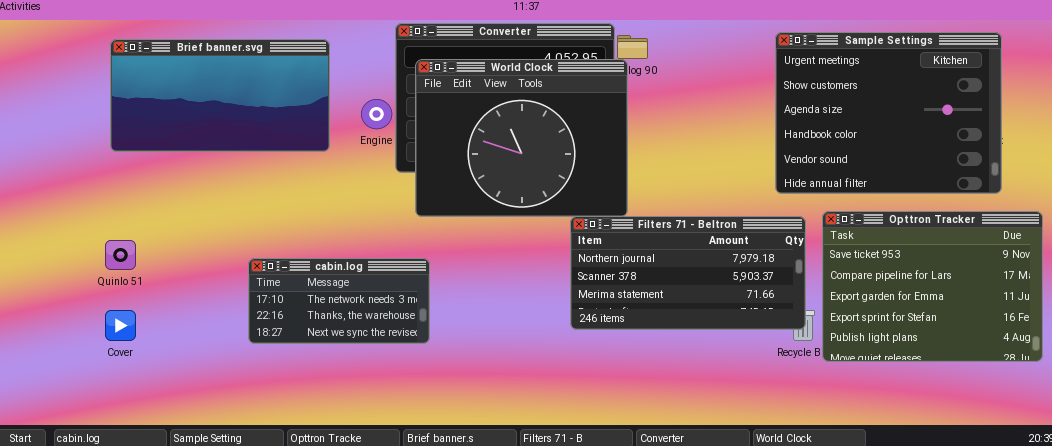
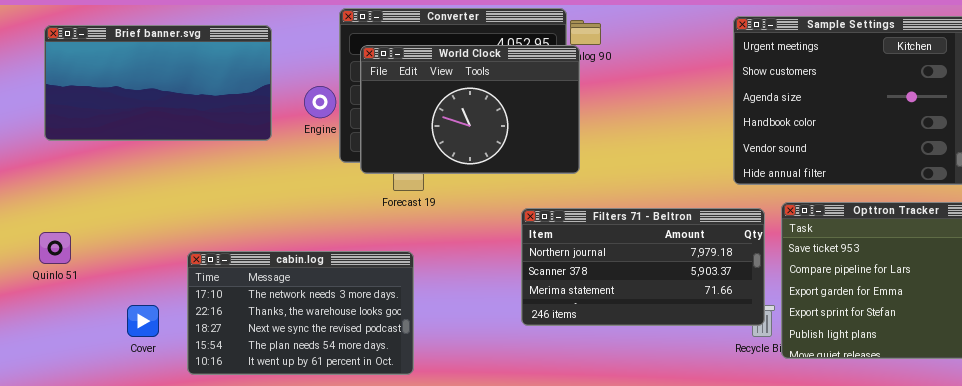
World Clock: [415,59,628,217] -> [360,45,580,174], resized
cabin.log: [248,258,430,344] -> [187,251,414,375], resized
Cover: [105,310,136,341] -> [127,305,159,337], moved

